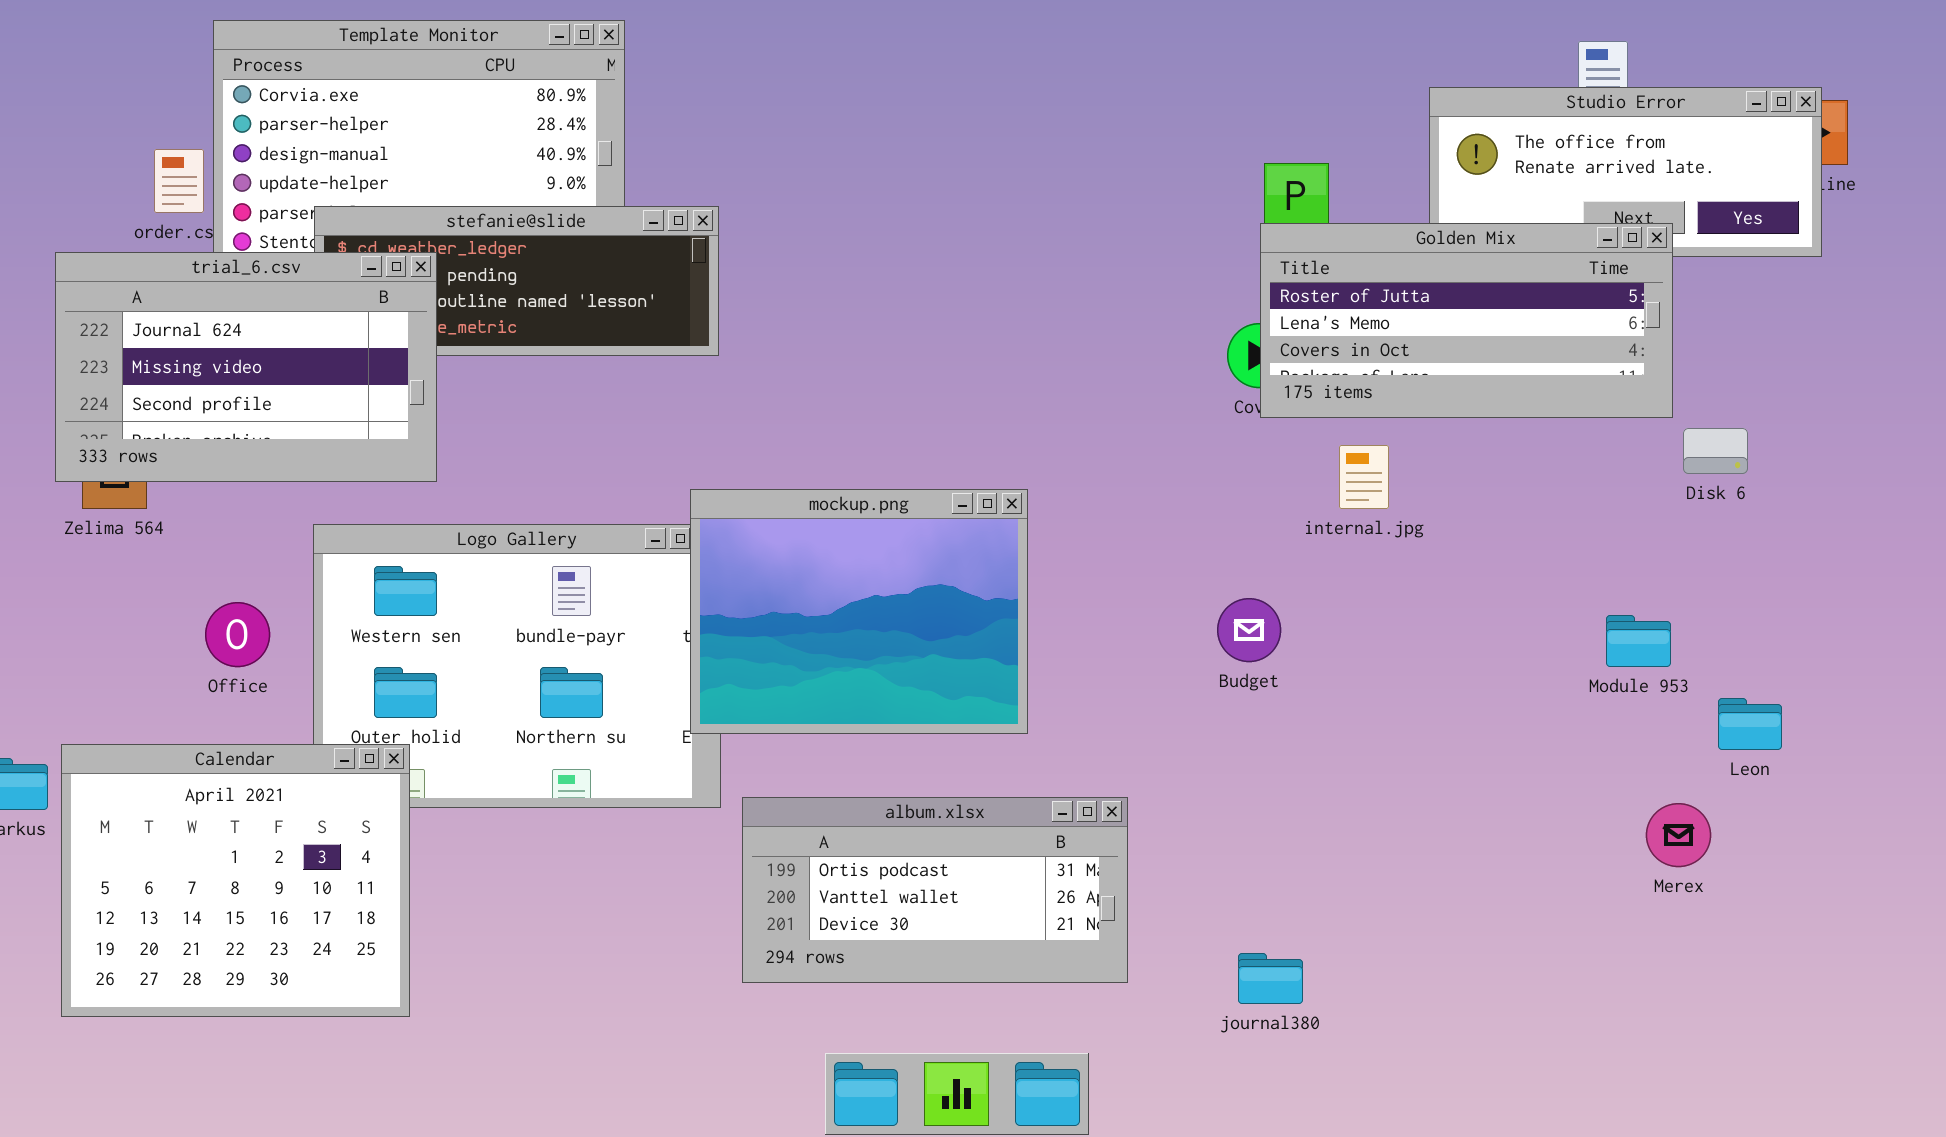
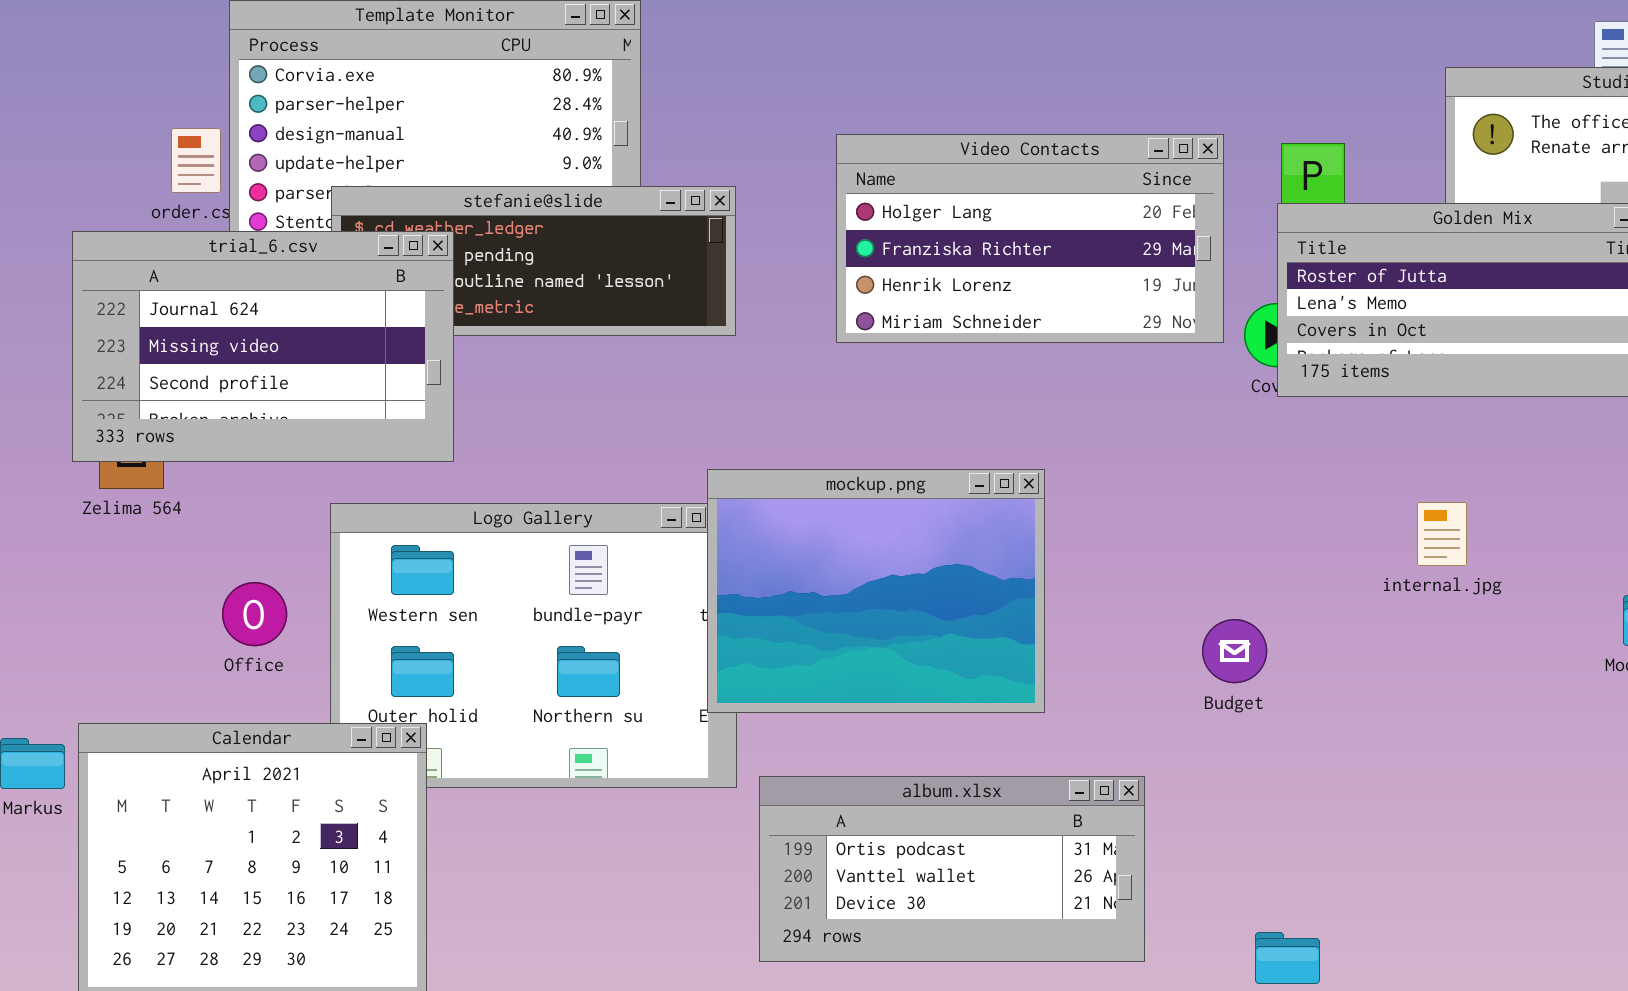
Video Contacts: none -> [836,134,1224,343], opened
internal.jpg: [1339,445,1389,509] -> [1417,502,1467,566], moved
Budget: [1217,598,1281,662] -> [1202,619,1267,683], moved

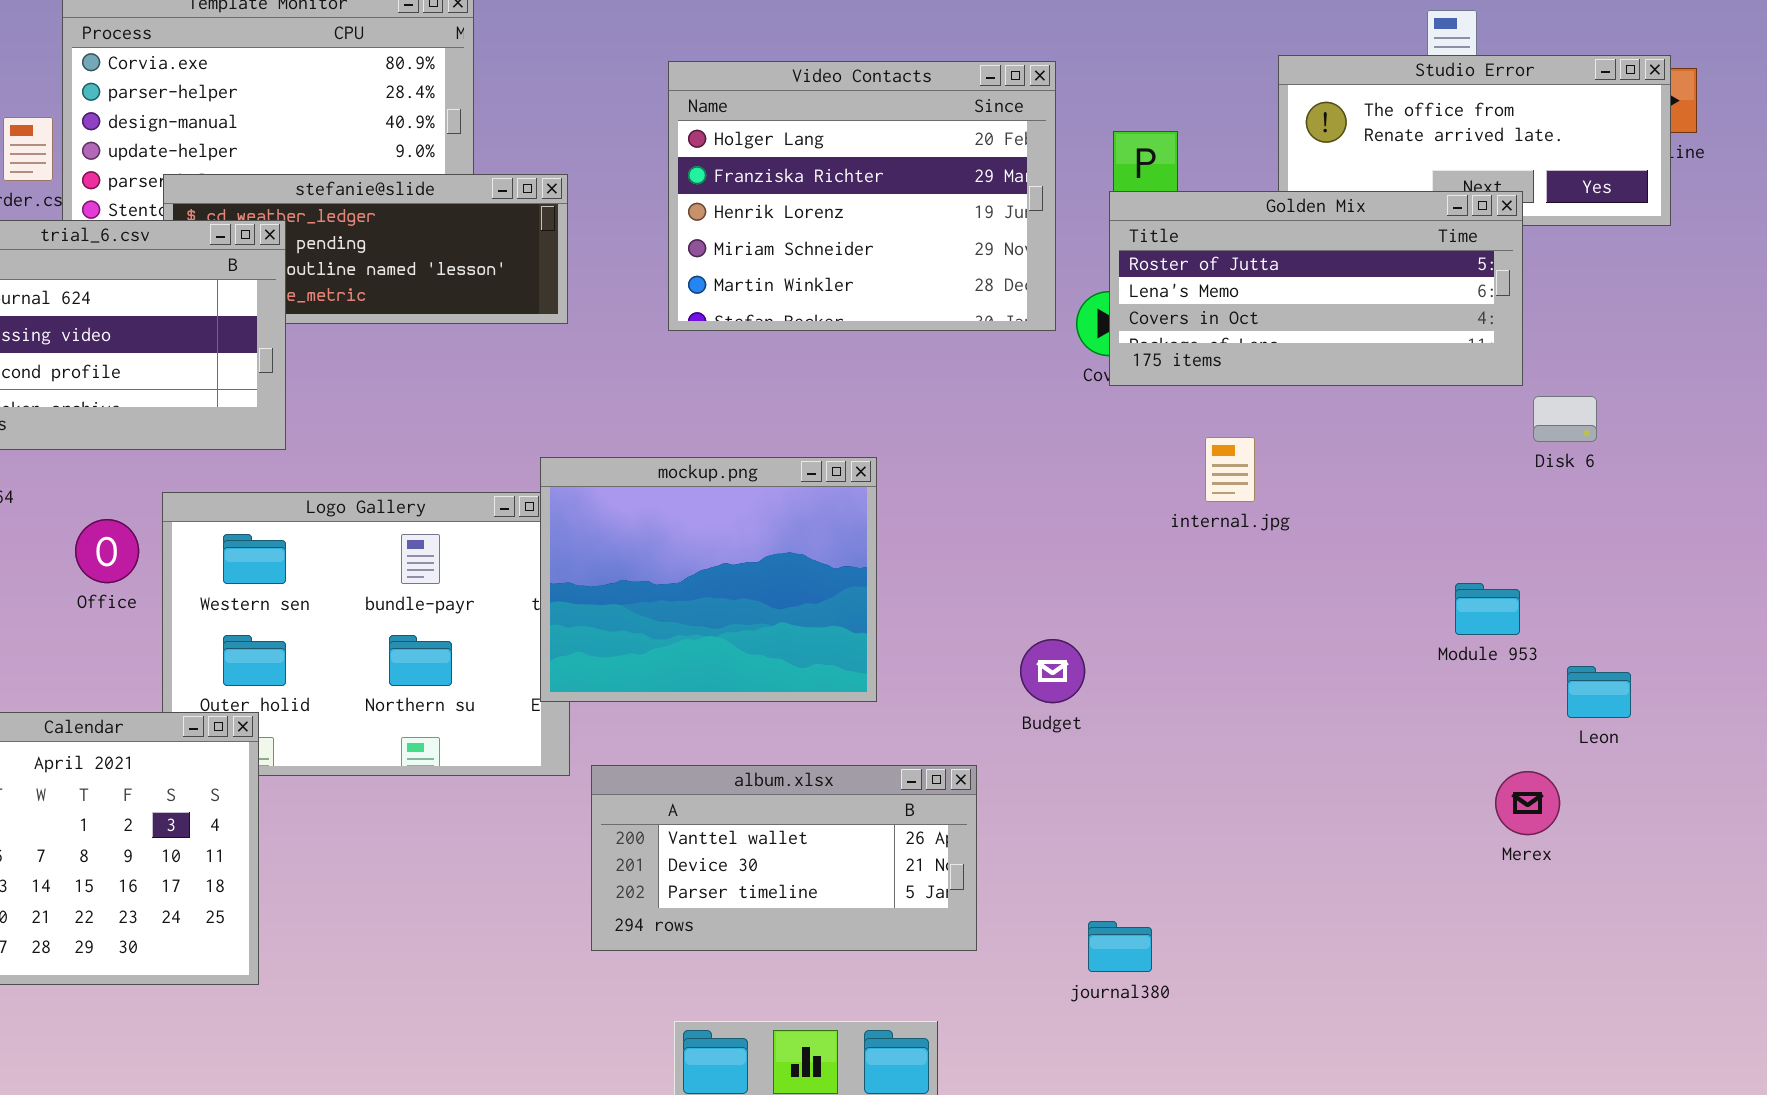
Video Contacts: [836,134,1224,343] -> [668,61,1056,331], resized
internal.jpg: [1417,502,1467,566] -> [1205,437,1255,502], moved
Office: [222,582,287,646] -> [75,519,139,583], moved
Budget: [1202,619,1267,683] -> [1020,639,1085,703], moved
album.xlsx: [759,776,1145,962] -> [591,765,977,951], scrolled down 1 row

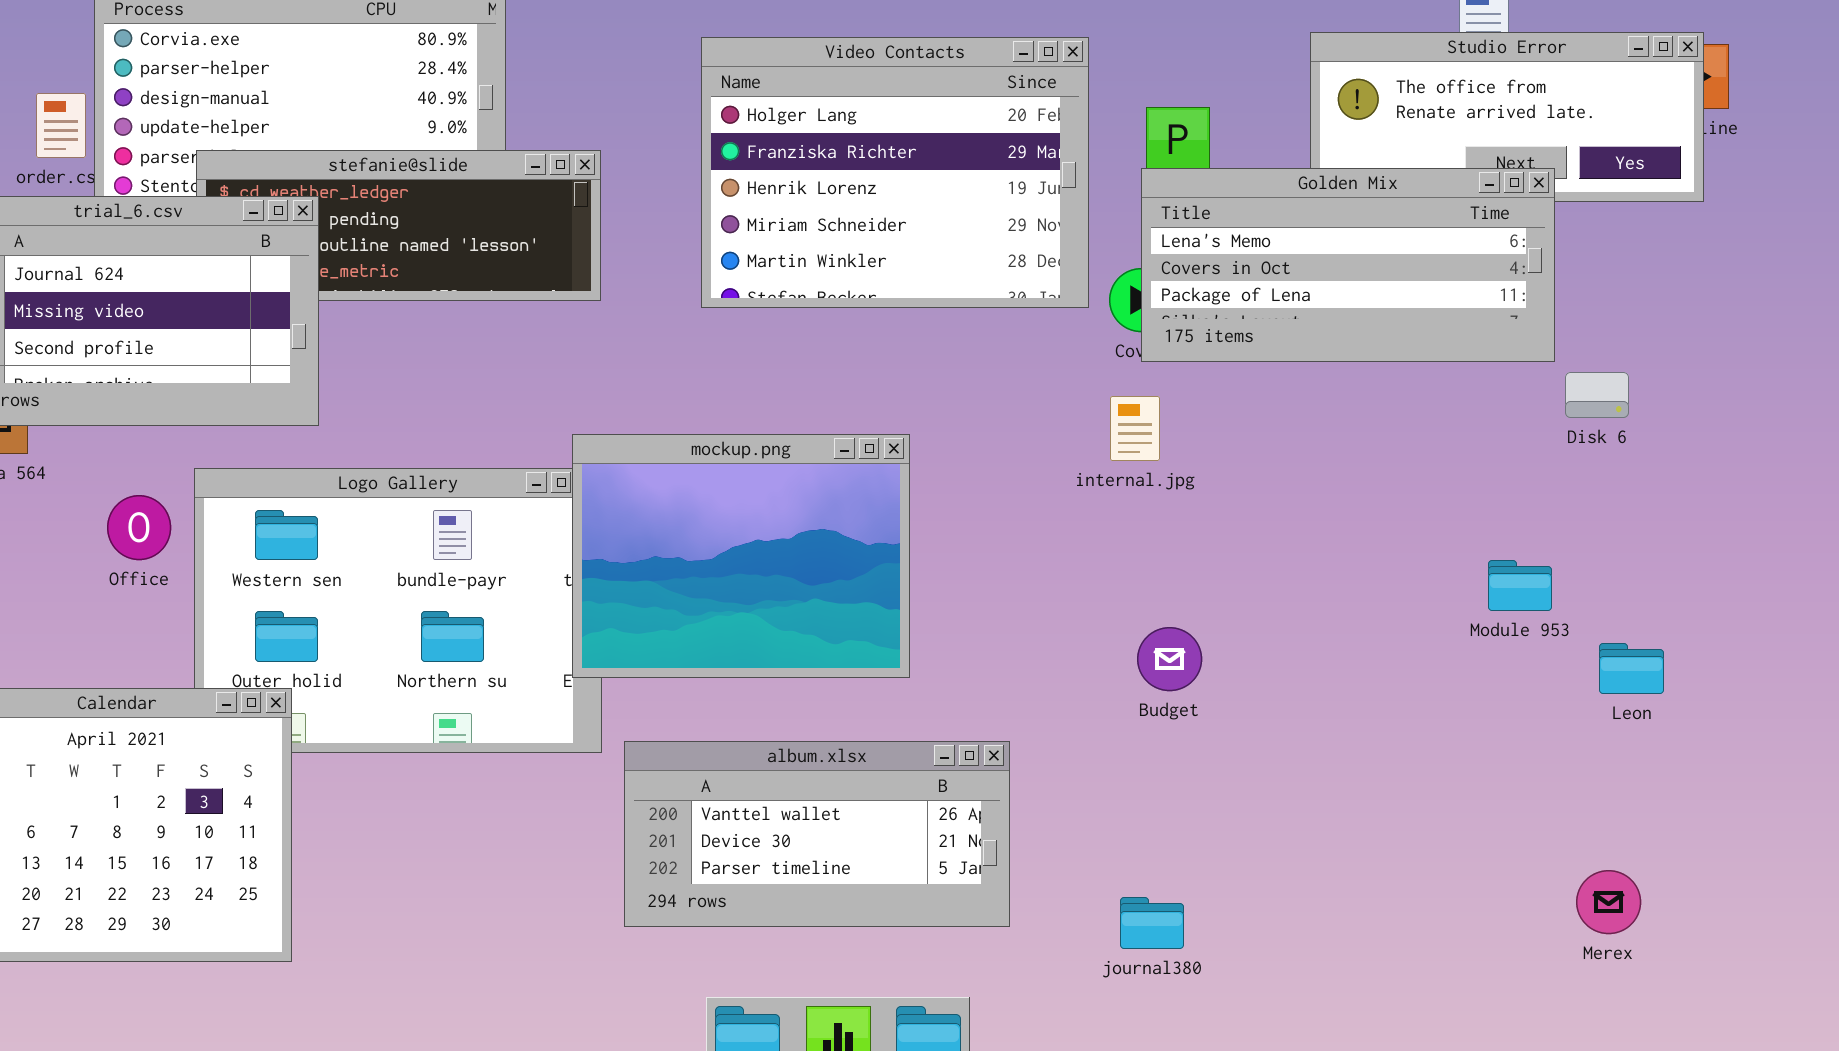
Golden Mix: [1109,191,1523,386] -> [1141,168,1555,362], scrolled down 1 row
internal.jpg: [1205,437,1255,502] -> [1110,396,1160,461], moved
Budget: [1020,639,1085,703] -> [1137,627,1202,691], moved
Merex: [1495,771,1560,835] -> [1576,870,1641,934], moved

